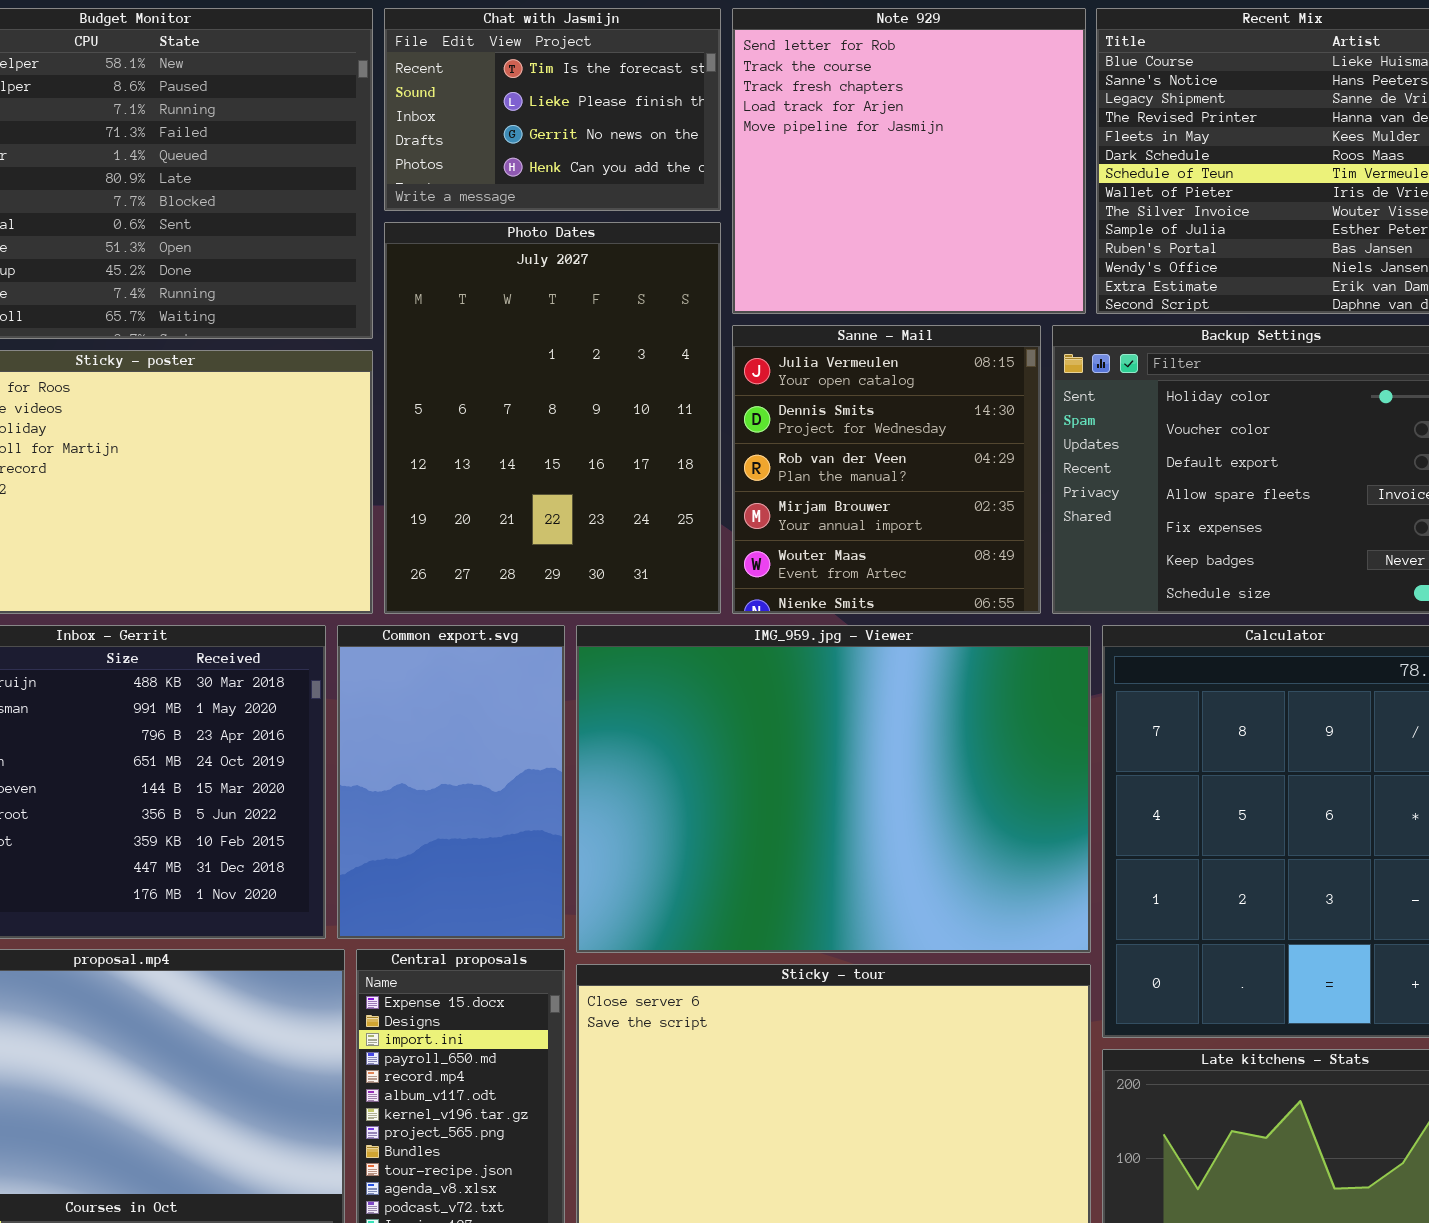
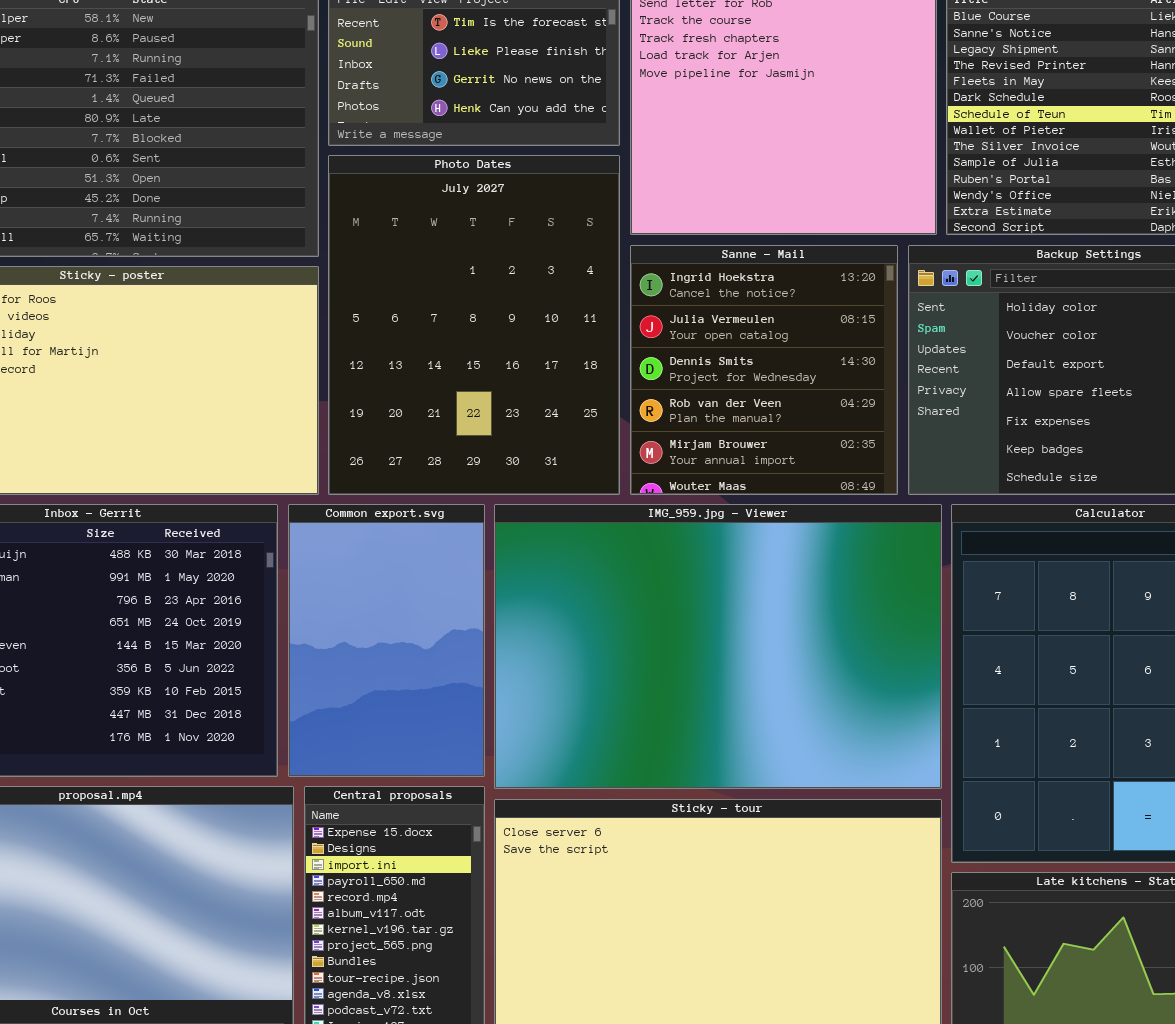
Sanne - Mail: [732,325,1041,614] -> [630,245,898,495], scrolled up 1 row

